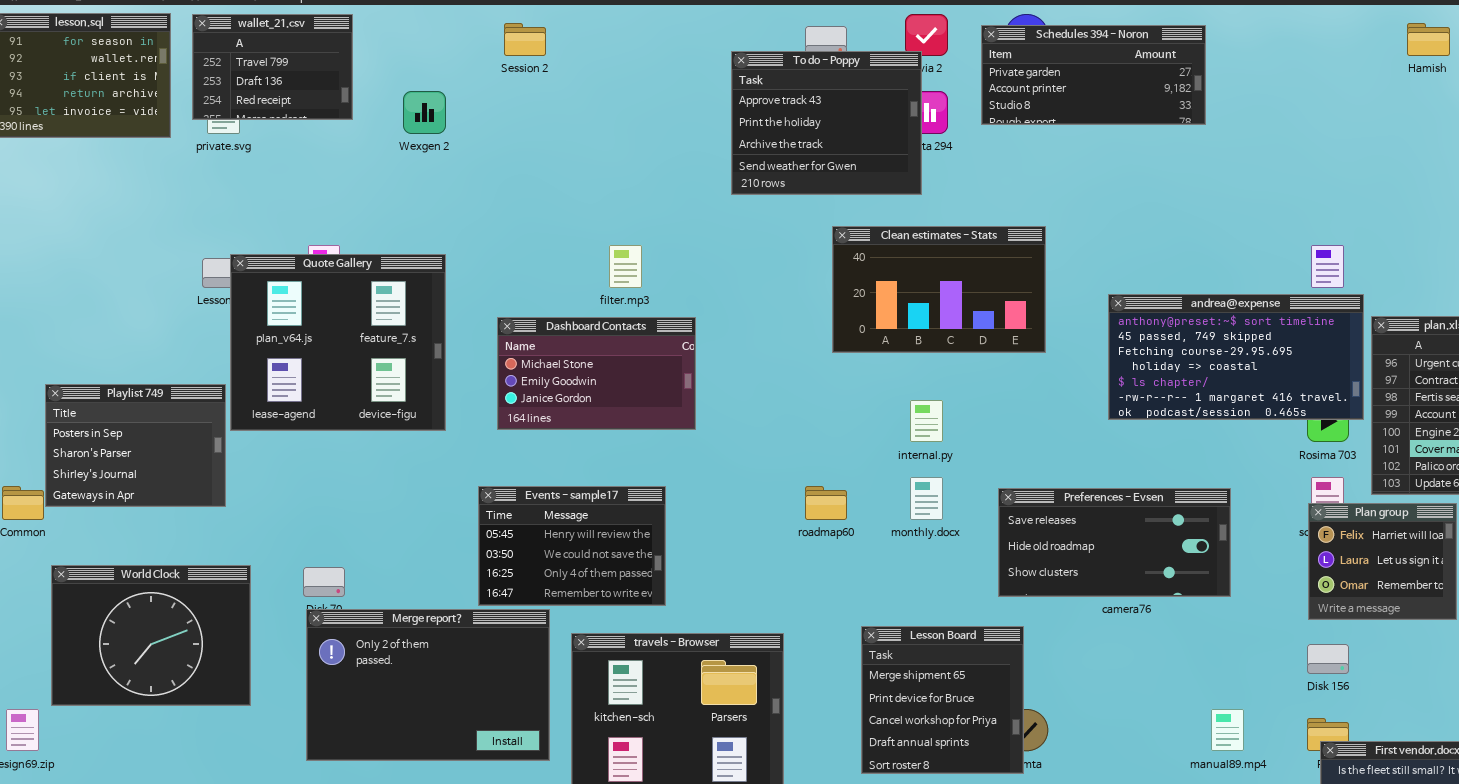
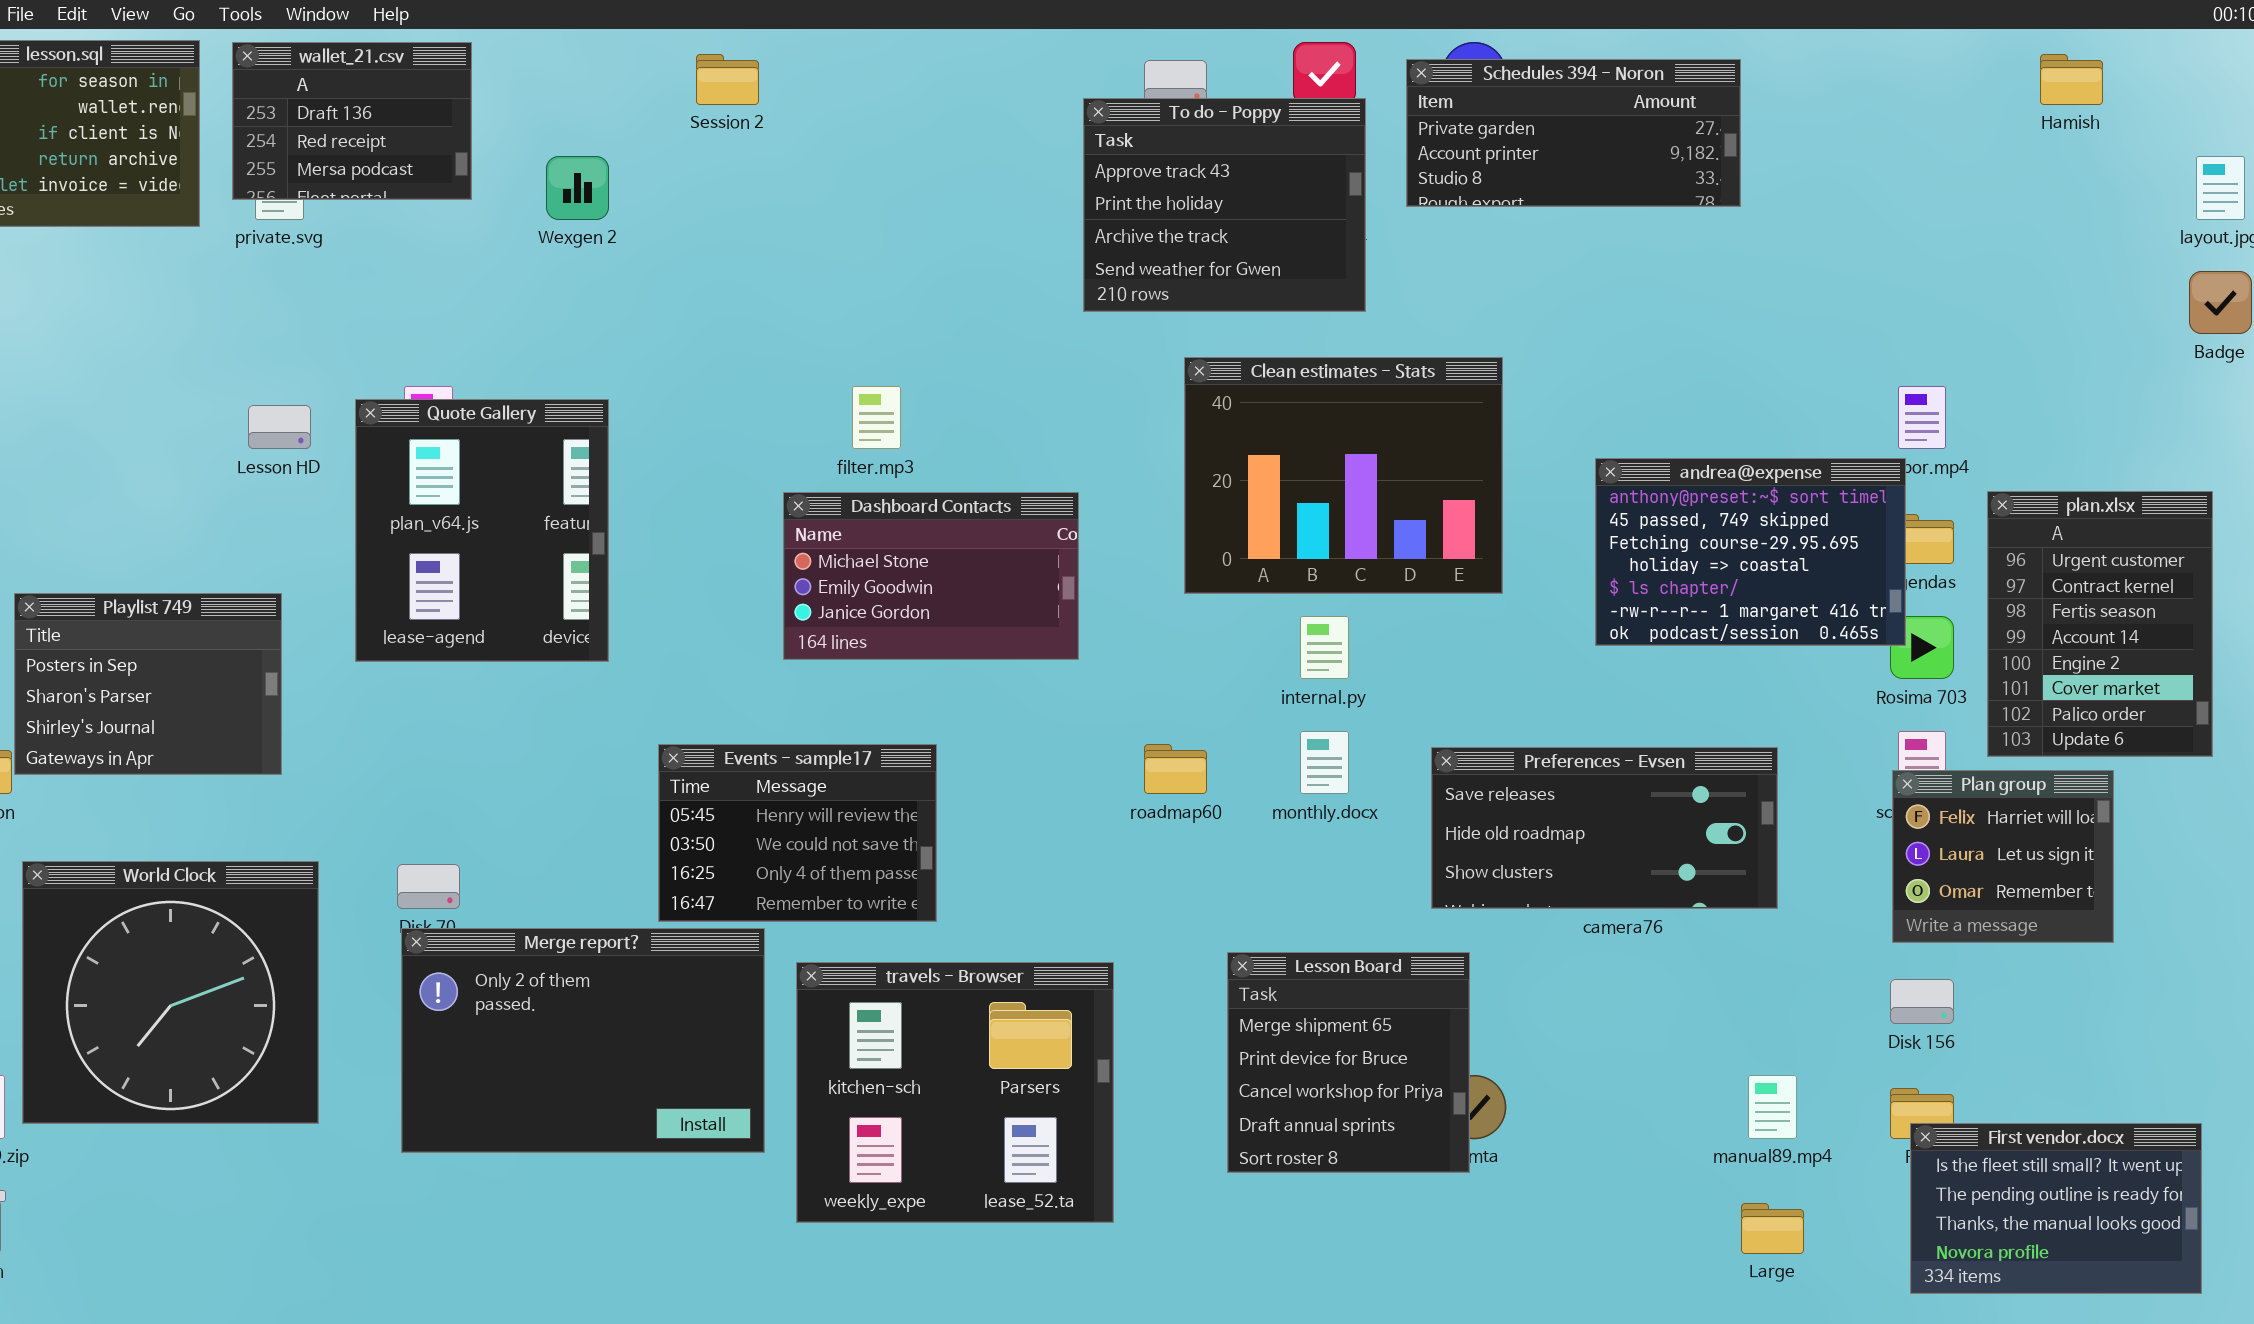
wallet_21.csv: [192,14,353,120] -> [232,42,472,200], scrolled down 1 row
To do - Poppy: [731,51,922,195] -> [1083,98,1366,312], moved
Clean estimates - Stats: [832,226,1046,353] -> [1184,357,1503,594], resized
Quote Gallery: [230,254,446,431] -> [355,399,609,662], resized
andrea@expense: [1108,294,1364,420] -> [1595,458,1906,646], resized
Dashboard Contacts: [497,317,696,430] -> [783,492,1079,660], moved
World Clock: [51,565,251,706] -> [22,861,319,1124], resized

